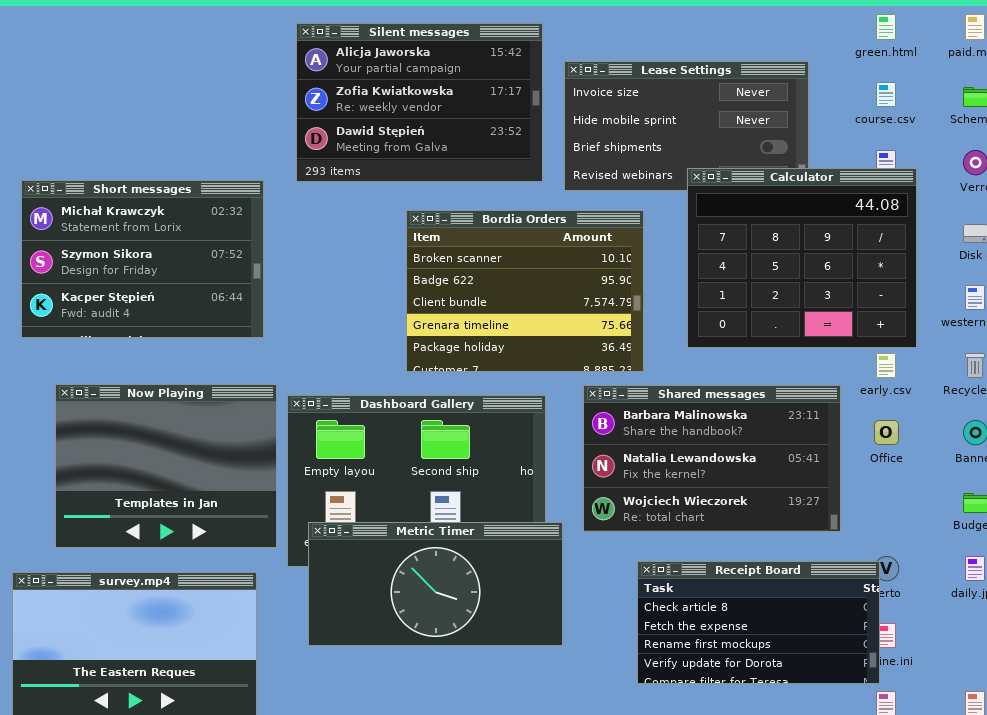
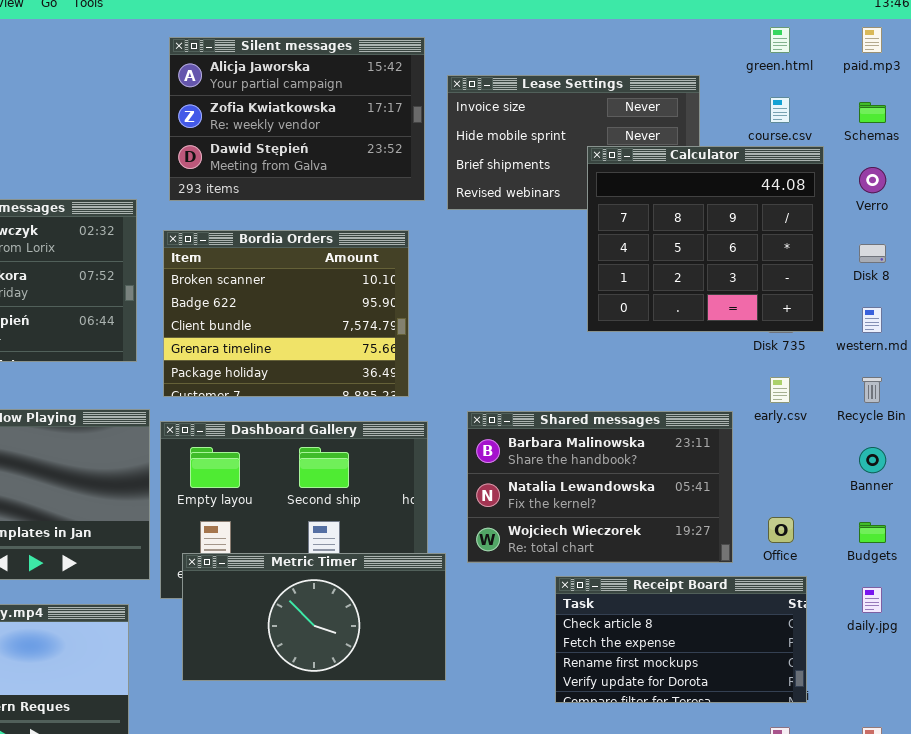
Calculator: [687,168,917,348] -> [587,146,824,332], moved
Bordia Orders: [406,210,644,372] -> [163,230,409,397], moved
Office: [874,420,899,445] -> [768,517,794,543], moved
Receipt Board: [637,561,880,684] -> [555,576,807,703], moved

